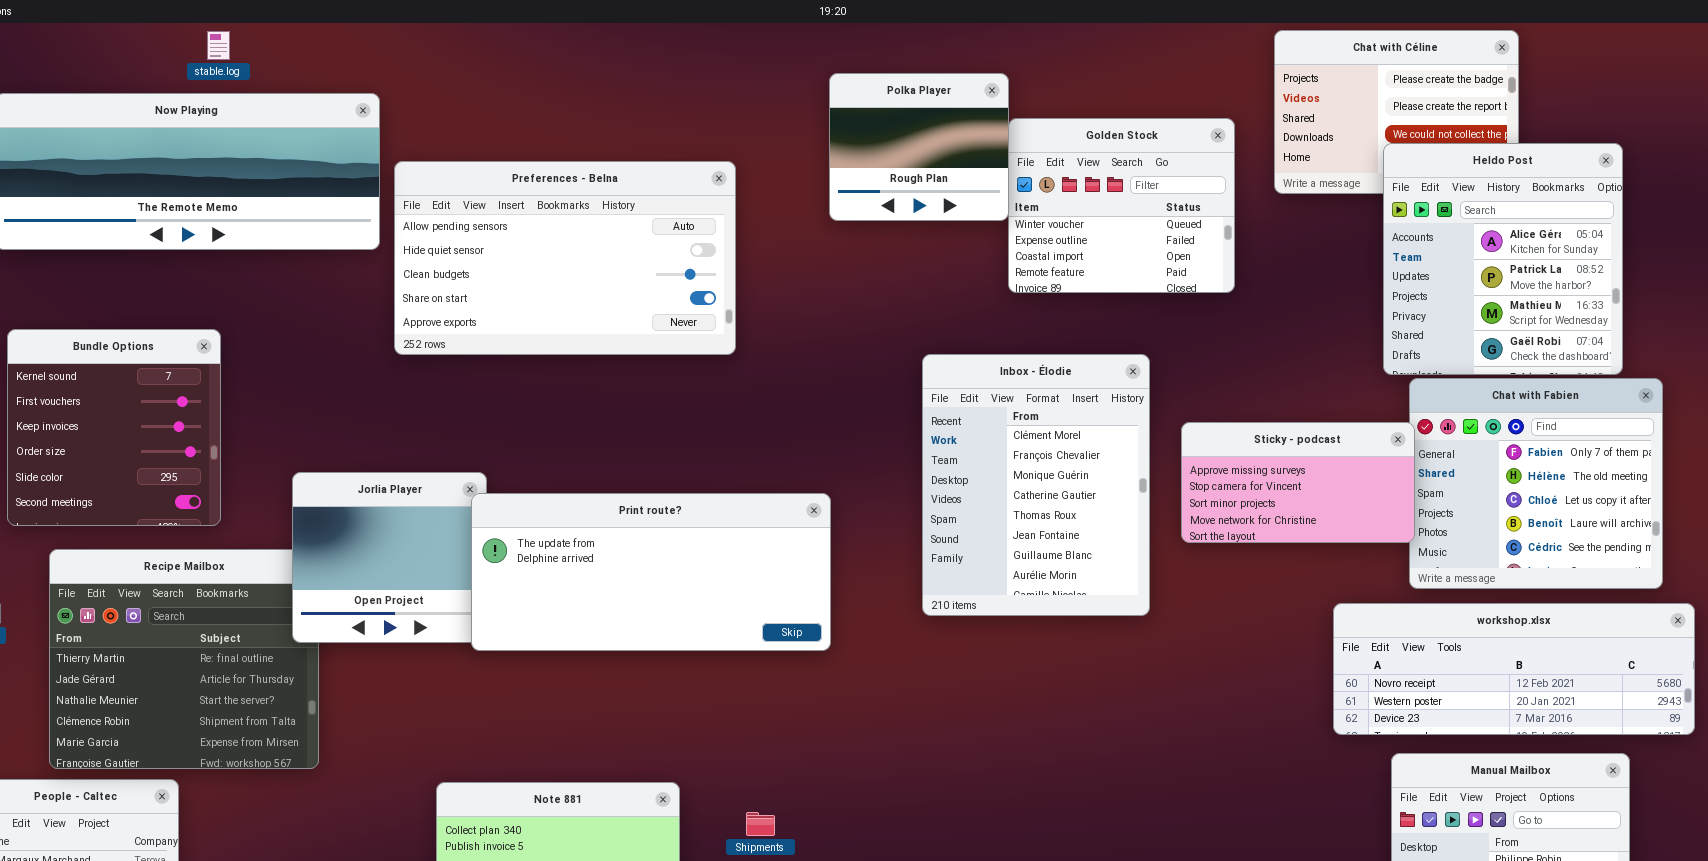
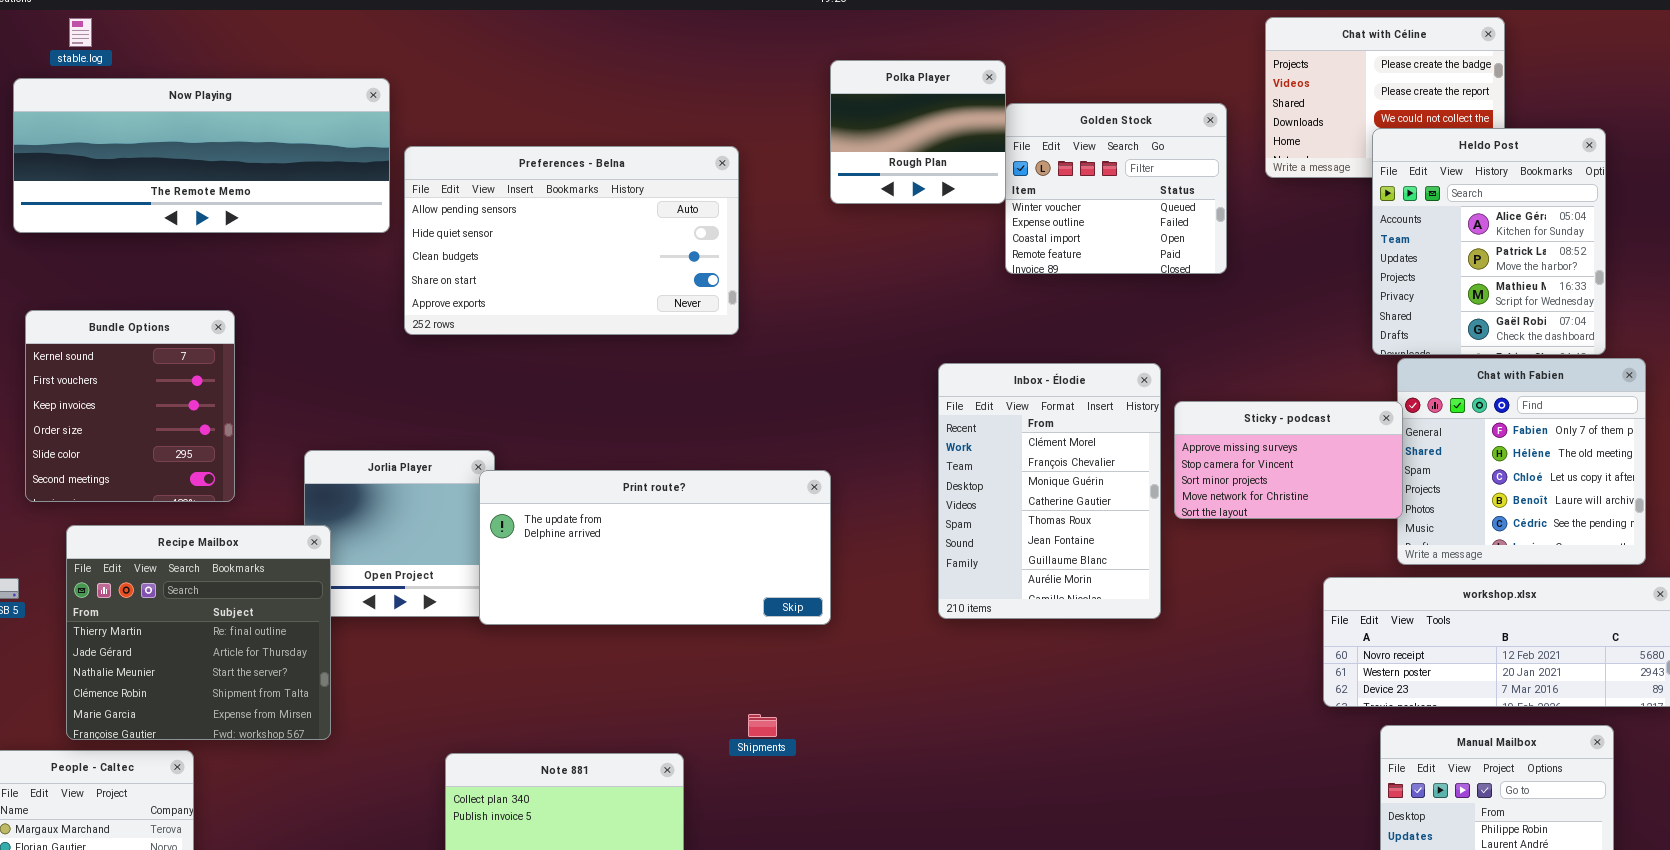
stable.log: [207,31,230,60] -> [69,18,92,47], moved
Inbox - Élodie: [922,354,1150,616] -> [938,363,1161,619], moved
Recipe Mailbox: [49,549,319,769] -> [66,525,331,740], raised
Shipments: [746,812,775,836] -> [748,714,777,737], moved

